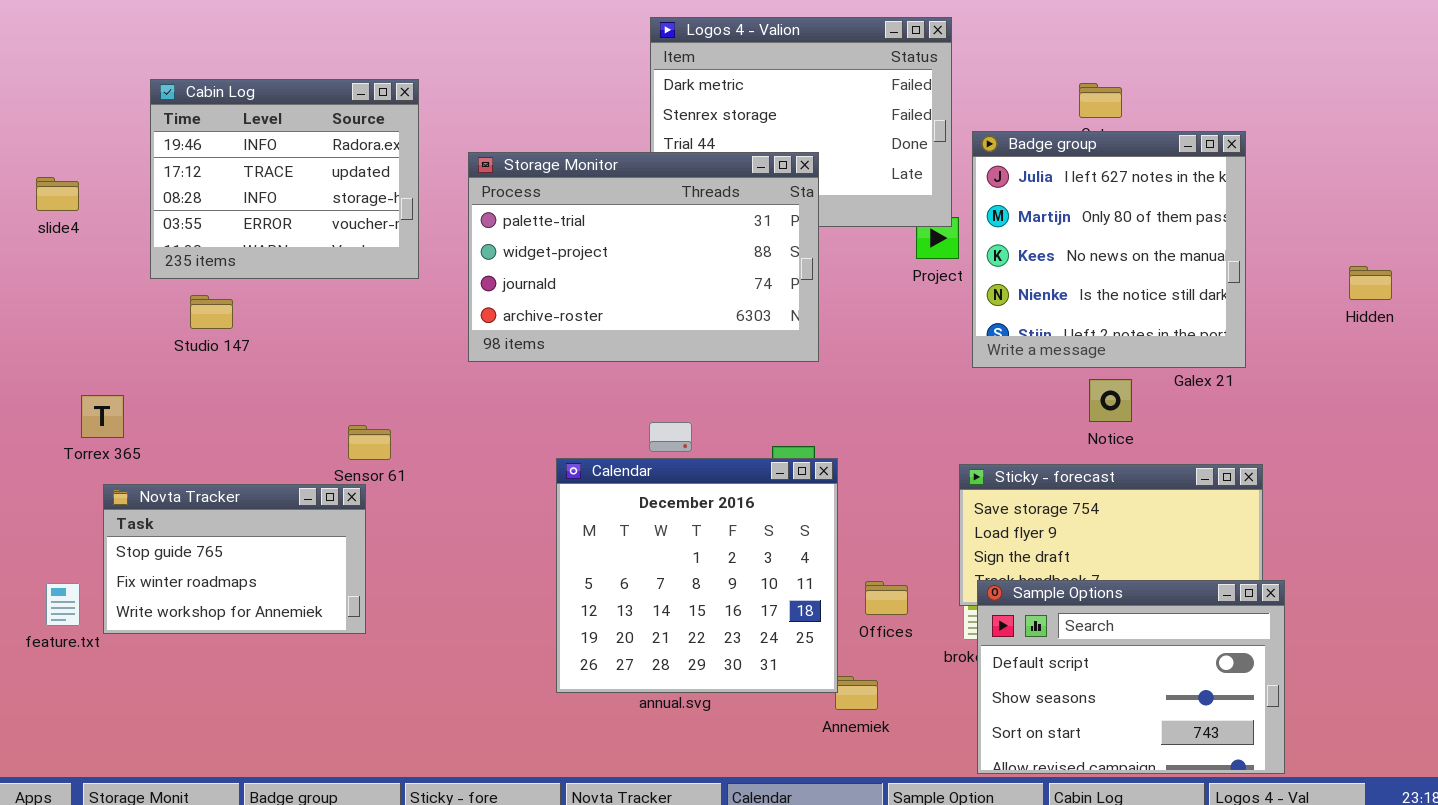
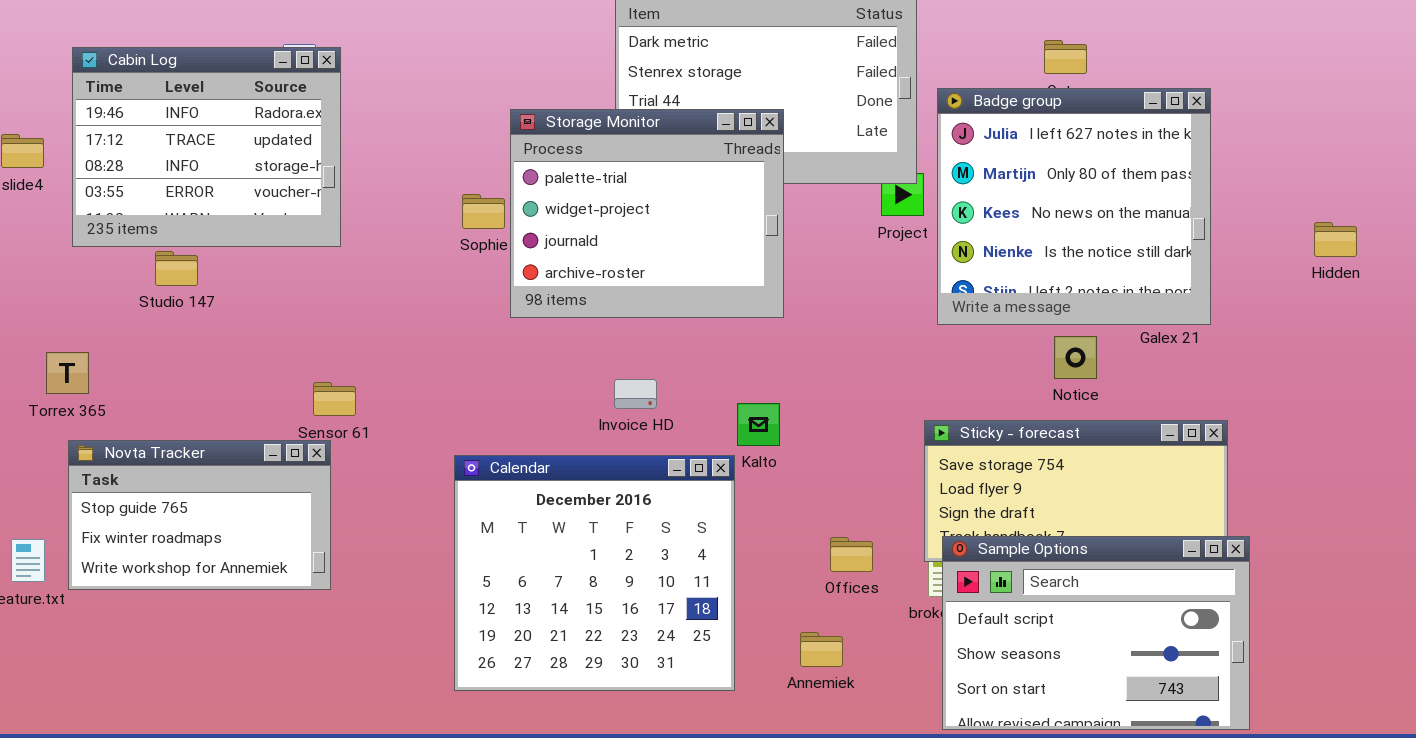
Cabin Log: [150,79,419,279] -> [72,47,341,247], moved
Storage Monitor: [468,152,819,362] -> [510,109,784,318], resized
Calendar: [556,458,838,693] -> [454,455,735,691], moved

